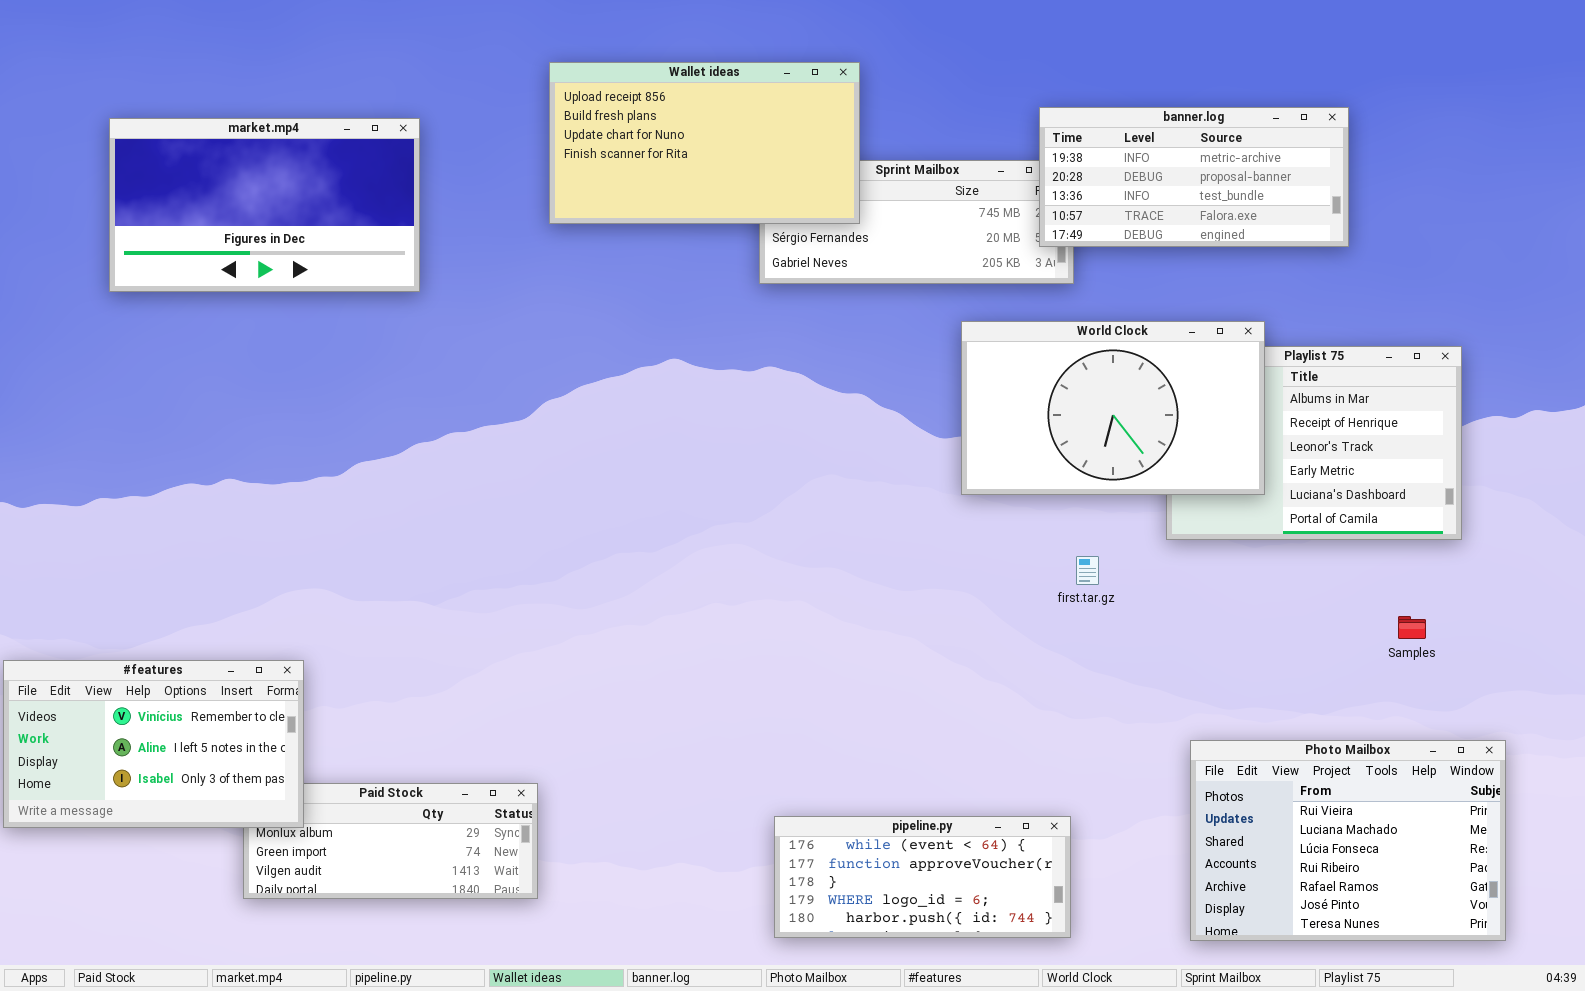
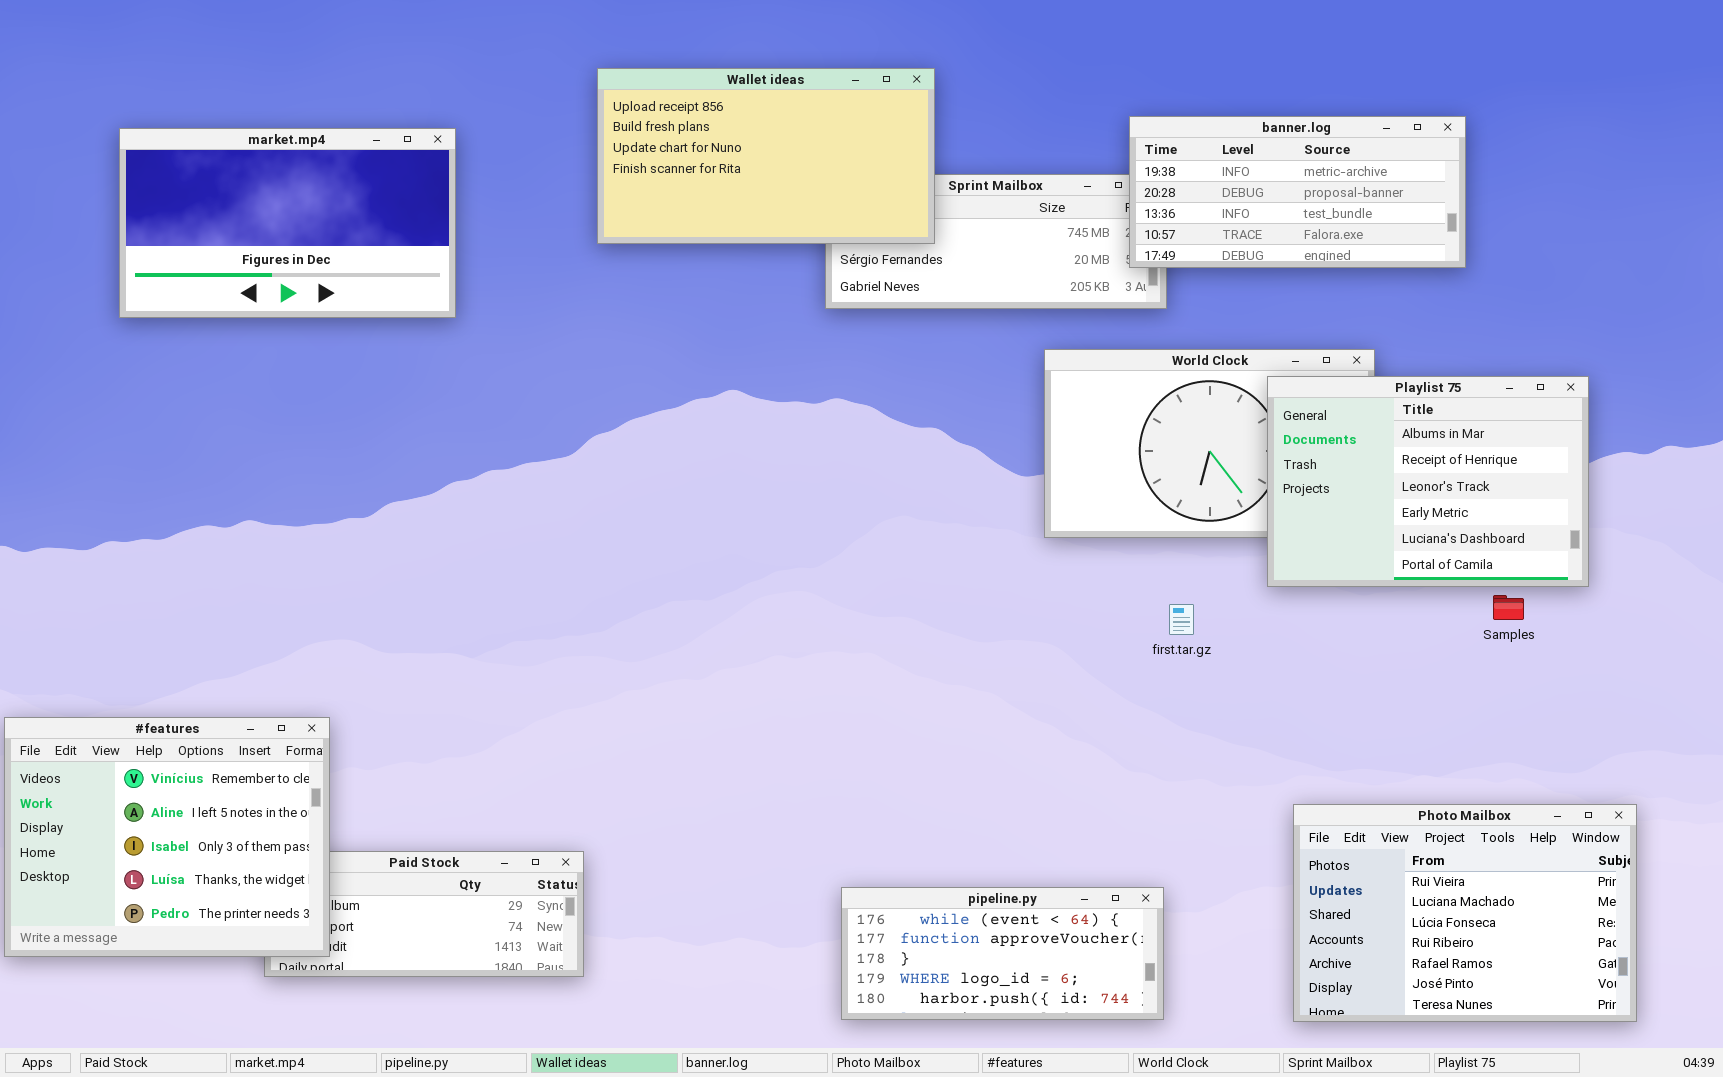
Playlist 75: [1166,346,1462,540] -> [1267,376,1589,587], raised
Samples: [1398,616,1426,639] -> [1493,595,1524,620], moved
#features: [3,660,304,828] -> [4,717,330,957], resized

